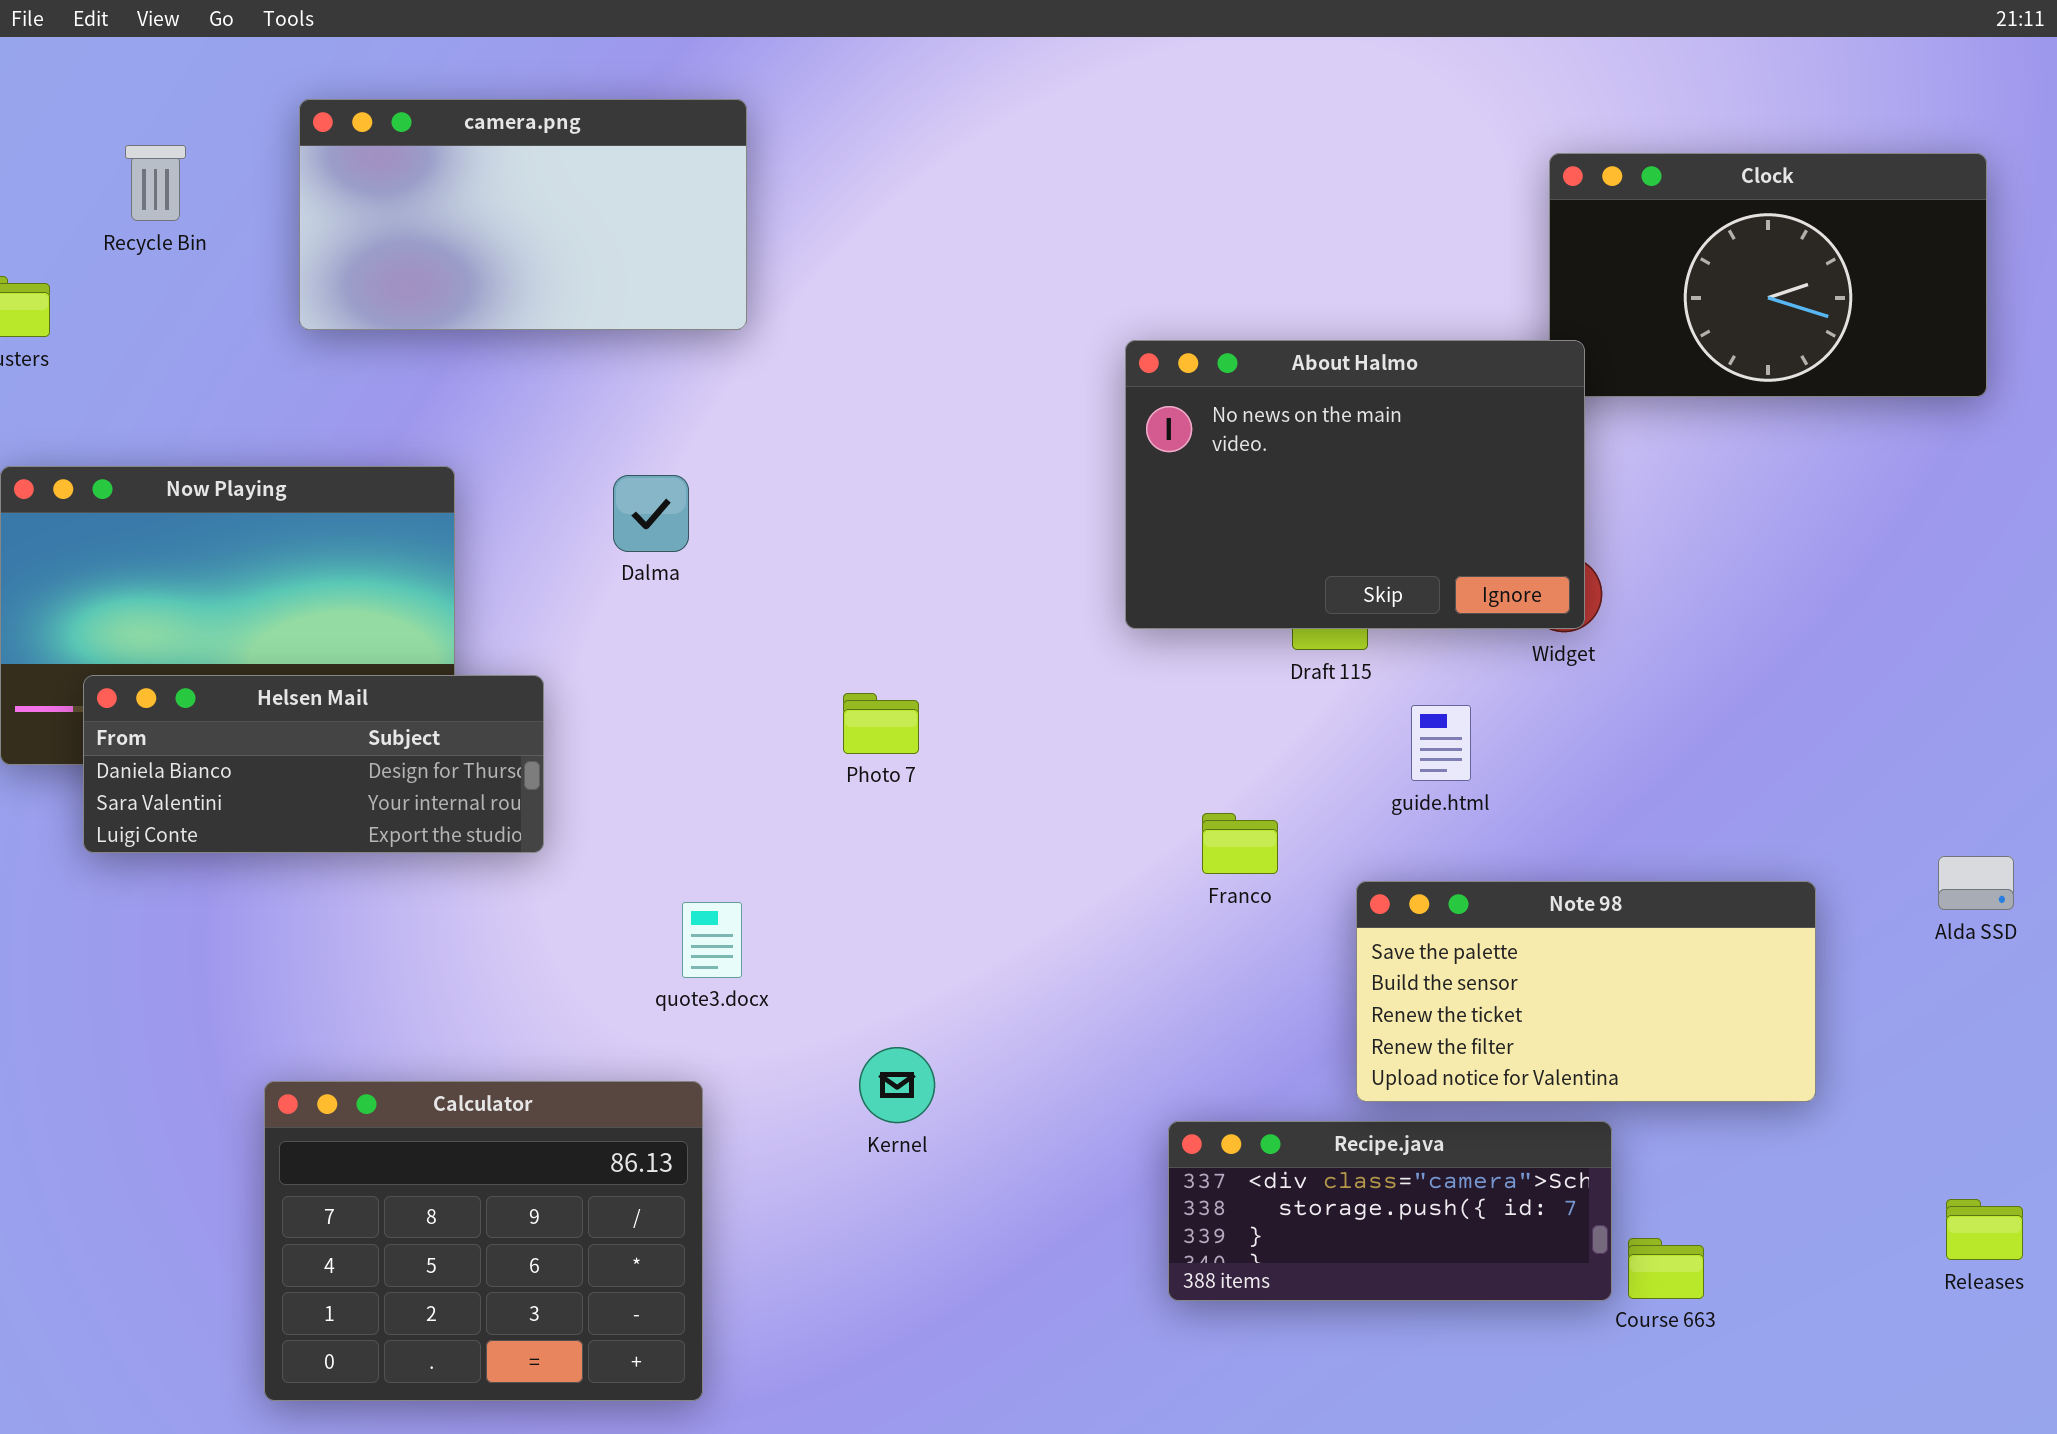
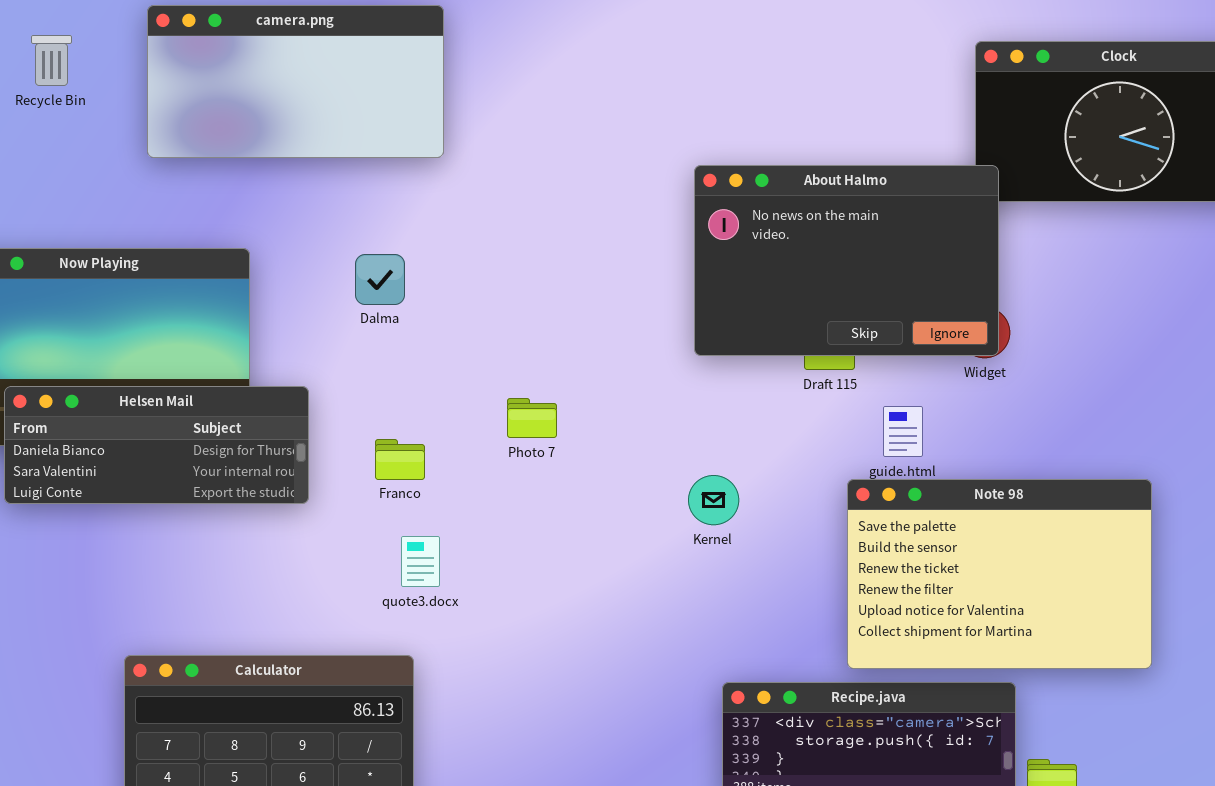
Franco: [1202,813,1278,874] -> [375,439,425,480], moved
Note 98: [1356,881,1816,1102] -> [847,479,1152,669], resized
Kernel: [859,1047,935,1123] -> [688,475,739,525], moved

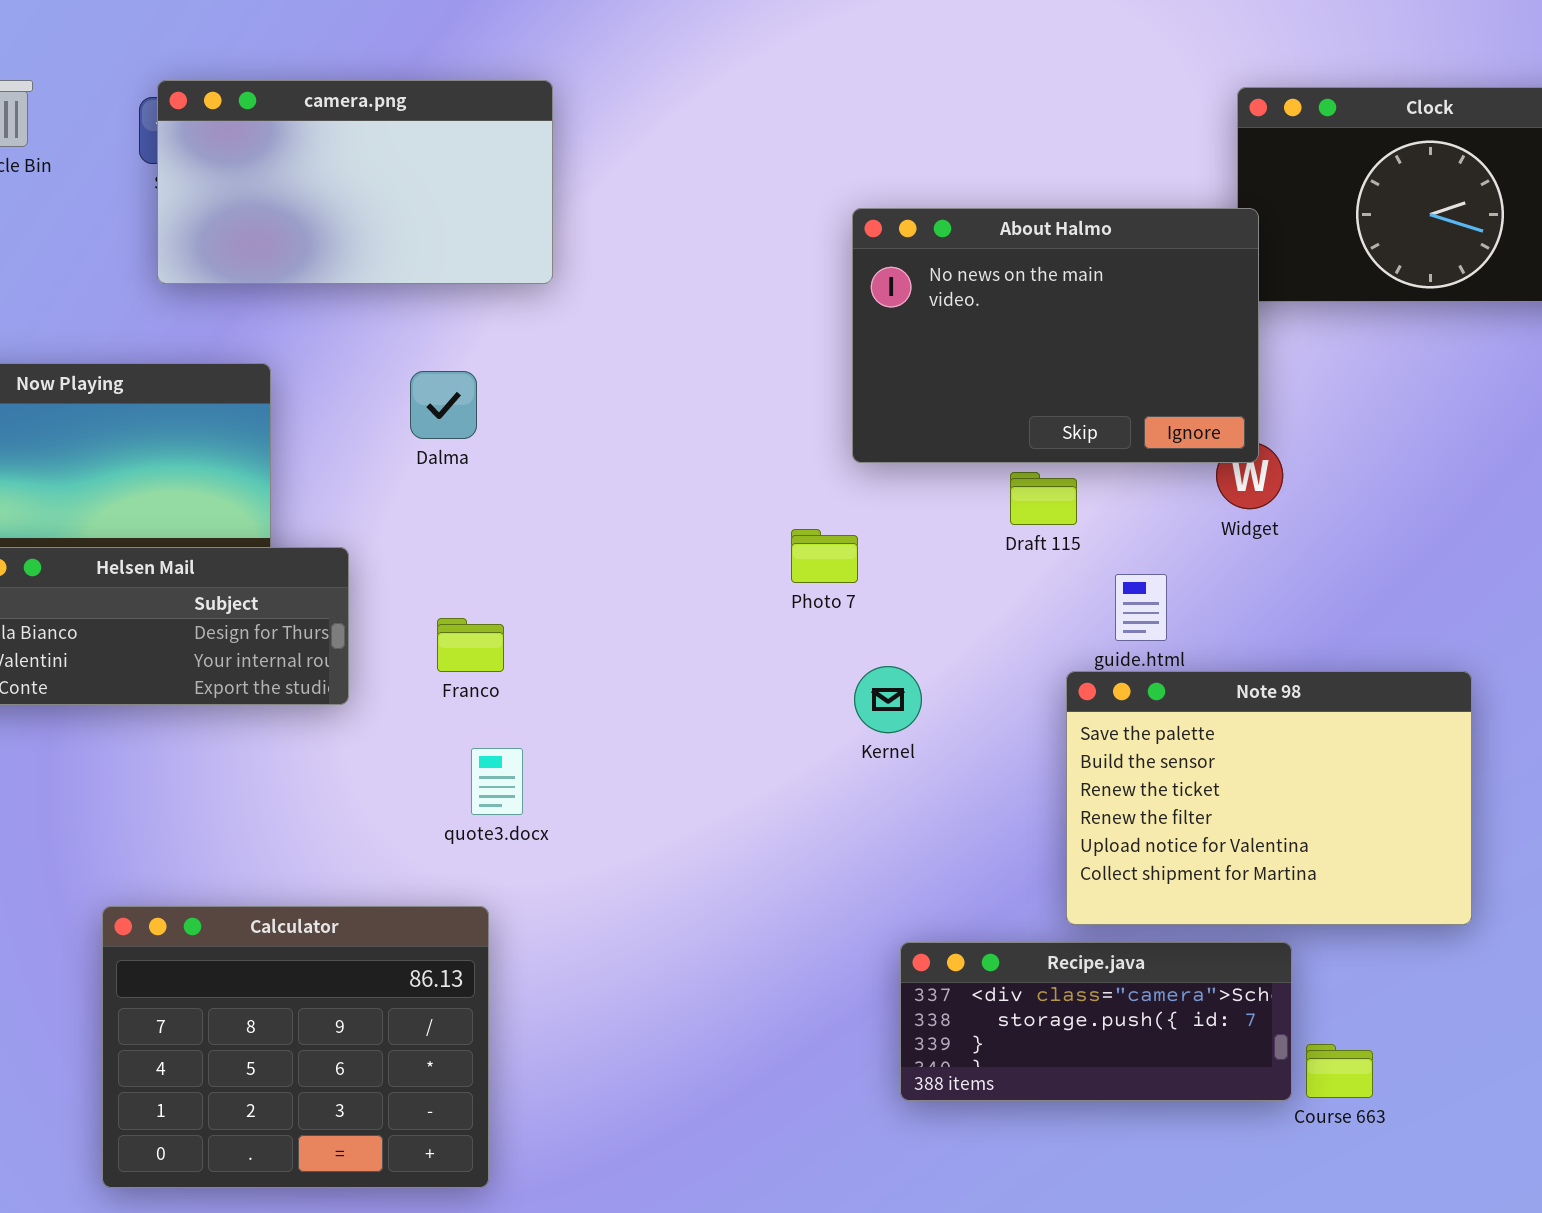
camera.png: [147,5,444,158] -> [157,80,553,284], moved
About Halmo: [694,165,999,356] -> [852,208,1259,463], moved
Photo 7: [507,398,557,438] -> [791,529,858,583], moved

